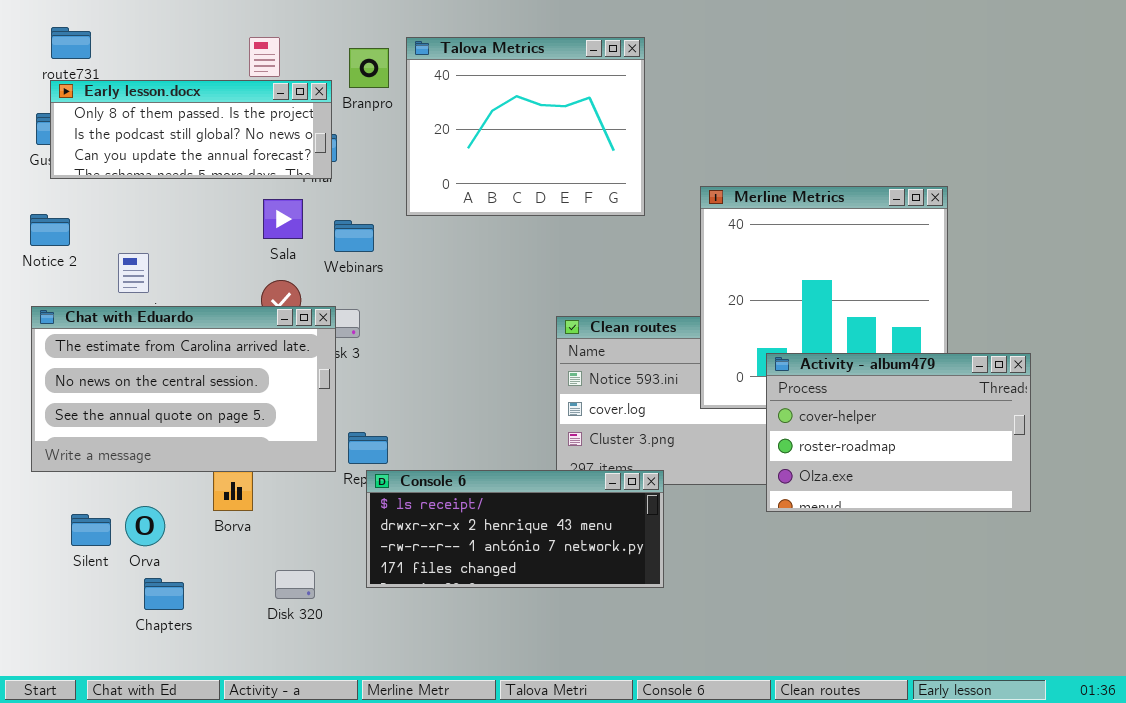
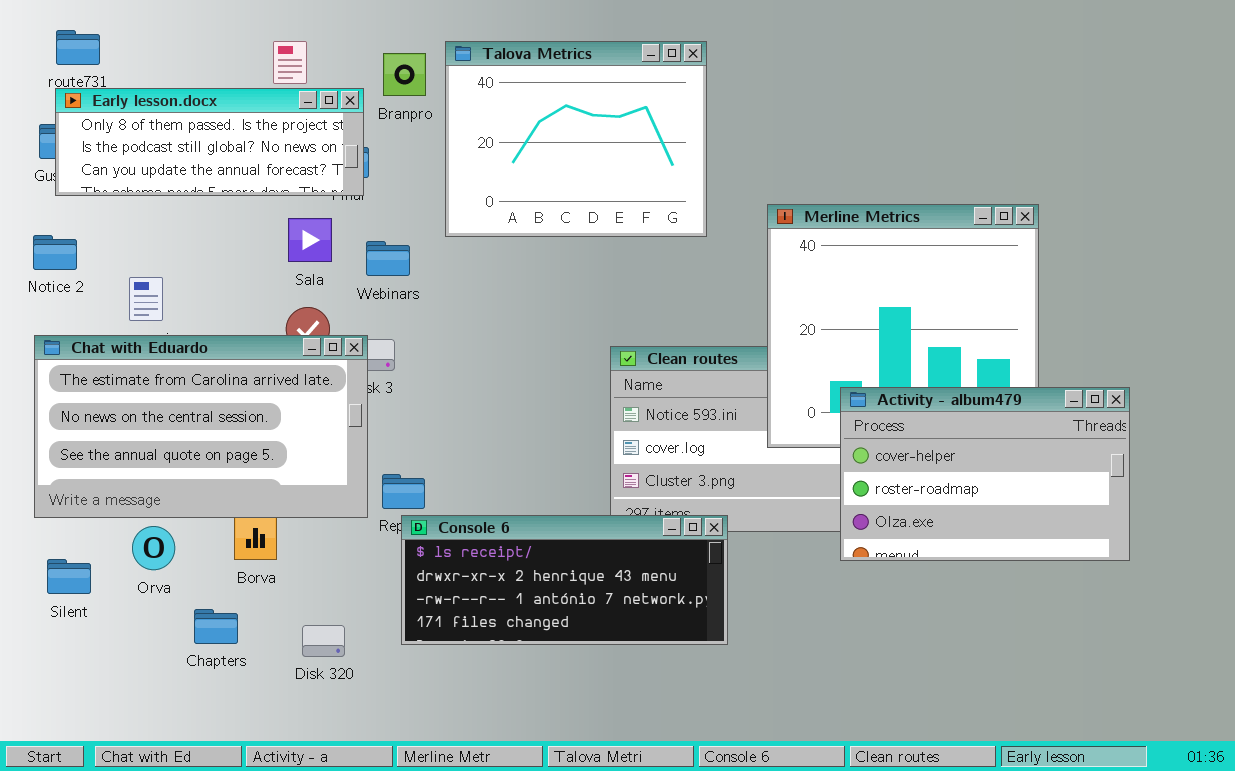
Orva: [125,506,165,546] -> [132,526,175,570], moved
Silent: [71,514,111,546] -> [47,559,91,594], moved
Chapters: [144,578,184,610] -> [194,609,238,644], moved

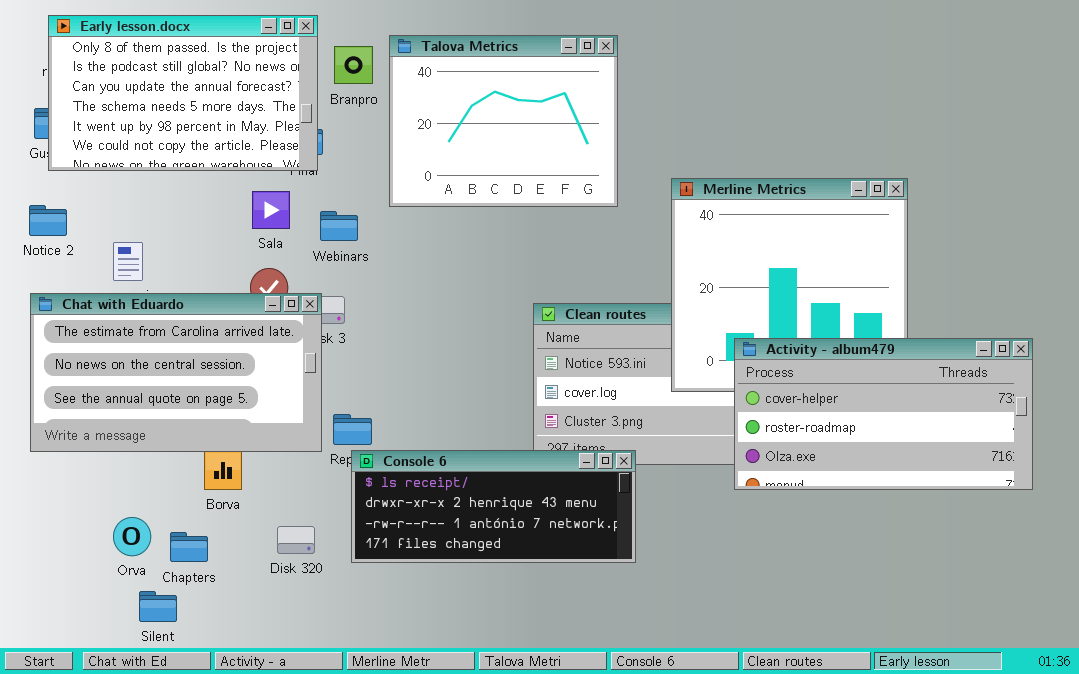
Early lesson.docx: [55,88,364,196] -> [48,15,318,171], resized
Activity - album479: [840,387,1130,561] -> [734,338,1033,490], resized
Orva: [132,526,175,570] -> [113,517,151,556], moved
Silent: [47,559,91,594] -> [139,591,177,622], moved
Disk 320: [302,625,345,657] -> [277,526,315,554], moved

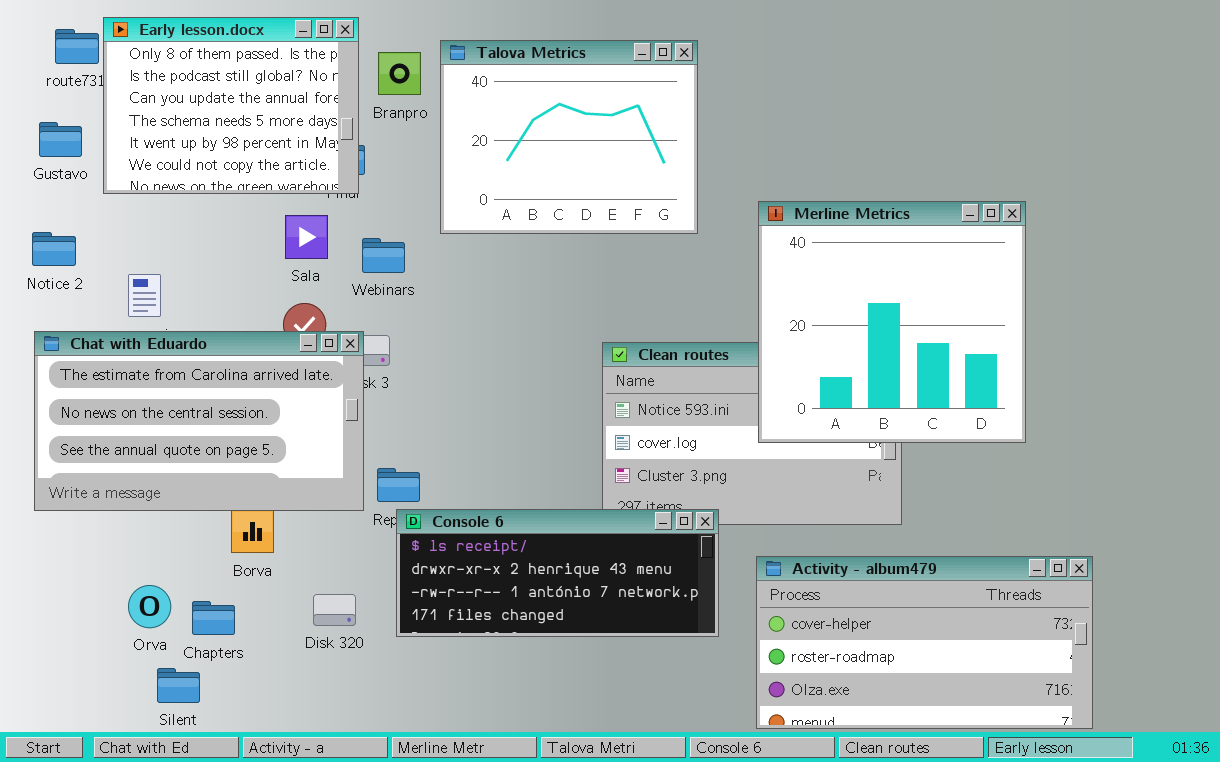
Early lesson.docx: [48,15,318,171] -> [103,17,359,194], resized
Activity - album479: [734,338,1033,490] -> [756,556,1093,729], moved

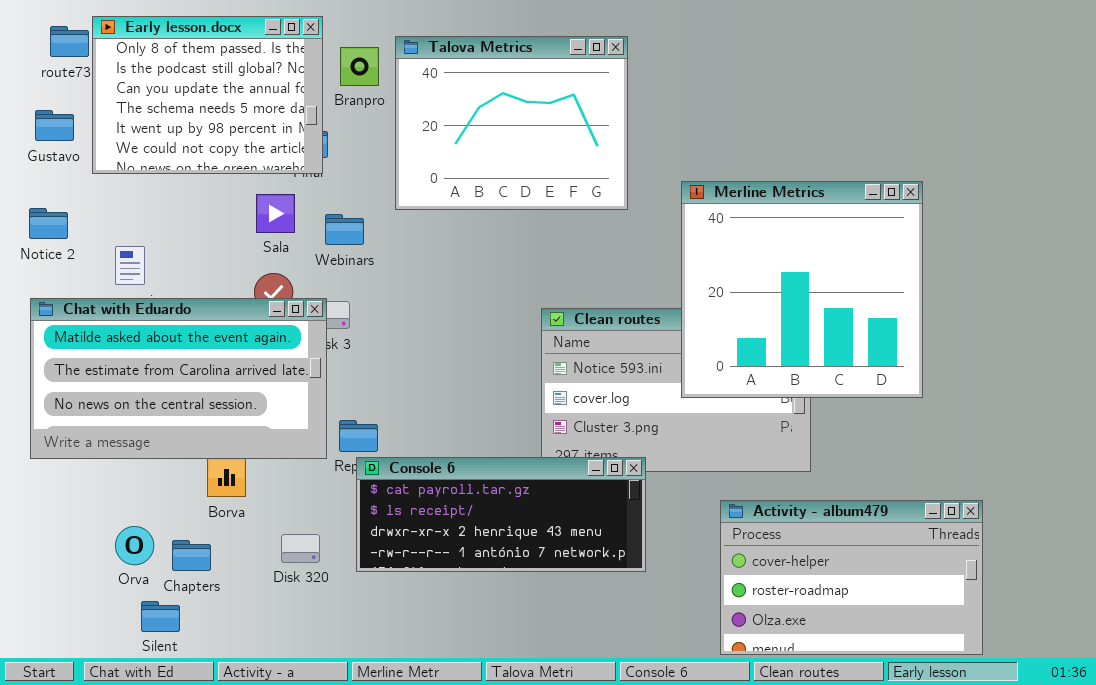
Chat with Eduardo: [34,331,364,511] -> [30,298,327,459], scrolled up 1 row
Console 6: [396,509,719,637] -> [356,457,646,572], scrolled up 1 row
Activity - album479: [756,556,1093,729] -> [720,500,983,655], resized

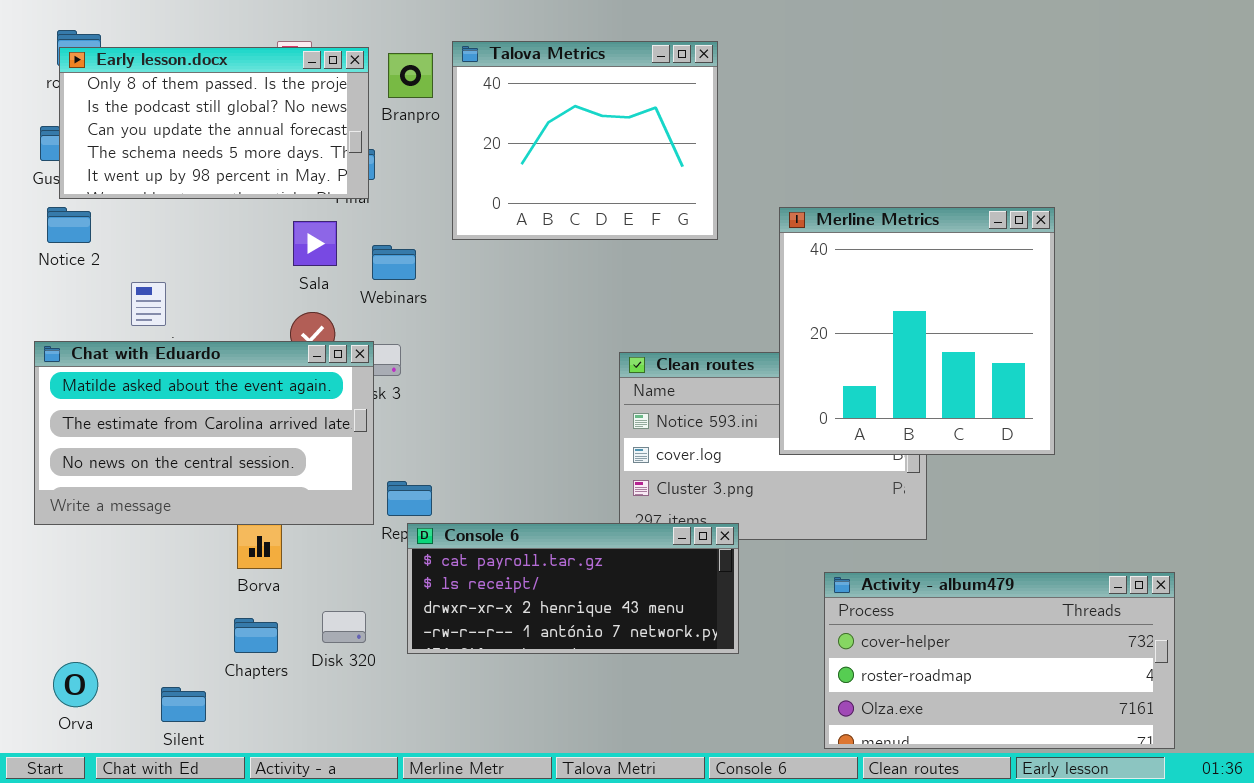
Early lesson.docx: [92,16,323,174] -> [59,47,369,199], resized
Notice 2: [29,208,68,239] -> [47,207,91,243], moved
Activity - album479: [720,500,983,655] -> [824,572,1175,749], resized
Orva: [115,526,154,565] -> [53,662,98,707], moved
Chapters: [172,540,211,571] -> [234,618,278,653], moved

